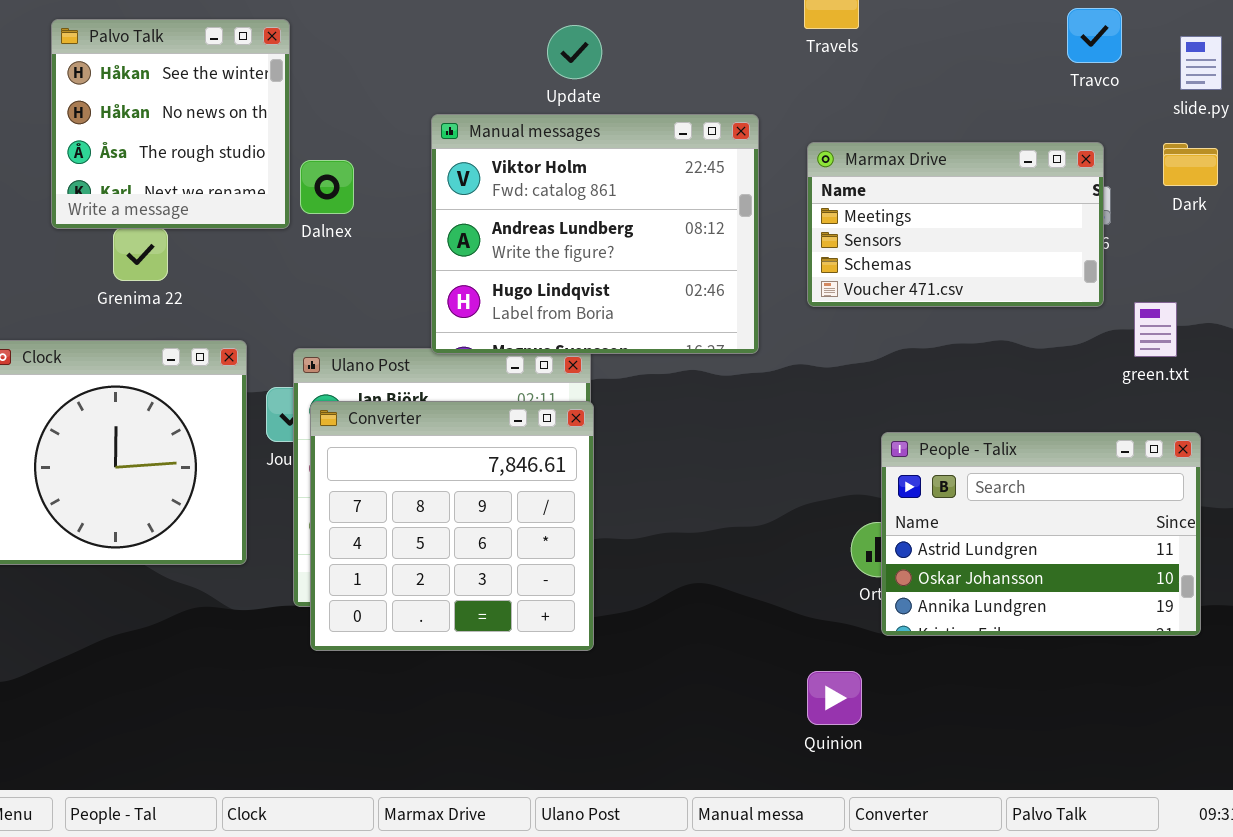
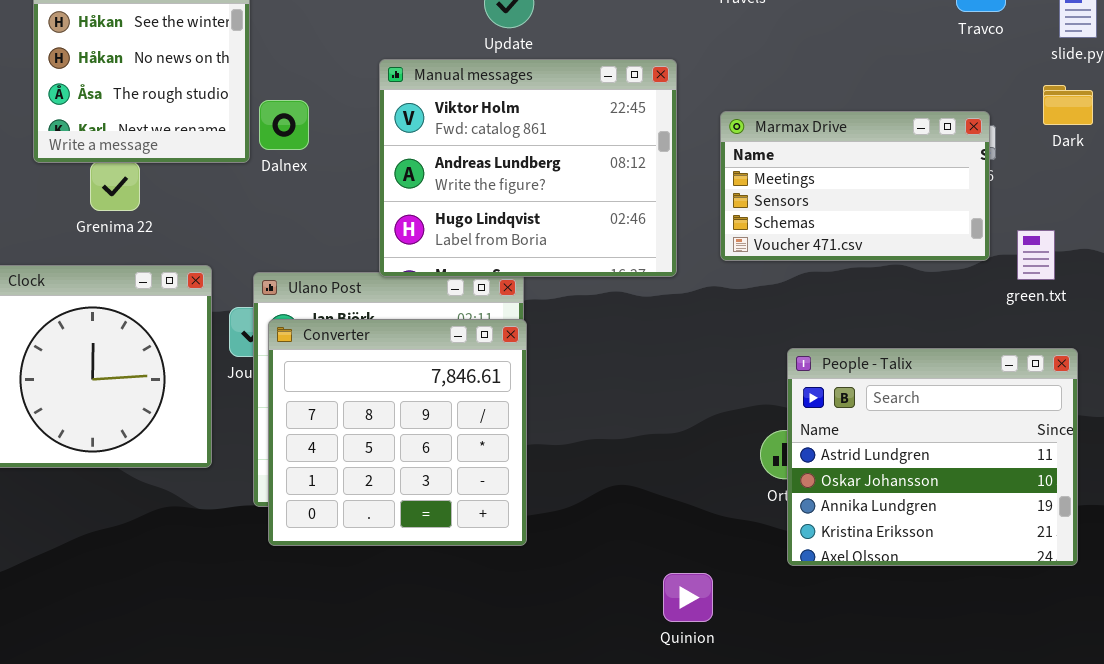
Marmax Drive: [807,142,1104,307] -> [720,111,990,261], moved
People - Talix: [881,432,1201,636] -> [787,348,1078,566], resized
Quinion: [807,671,862,725] -> [663,573,713,622], moved

